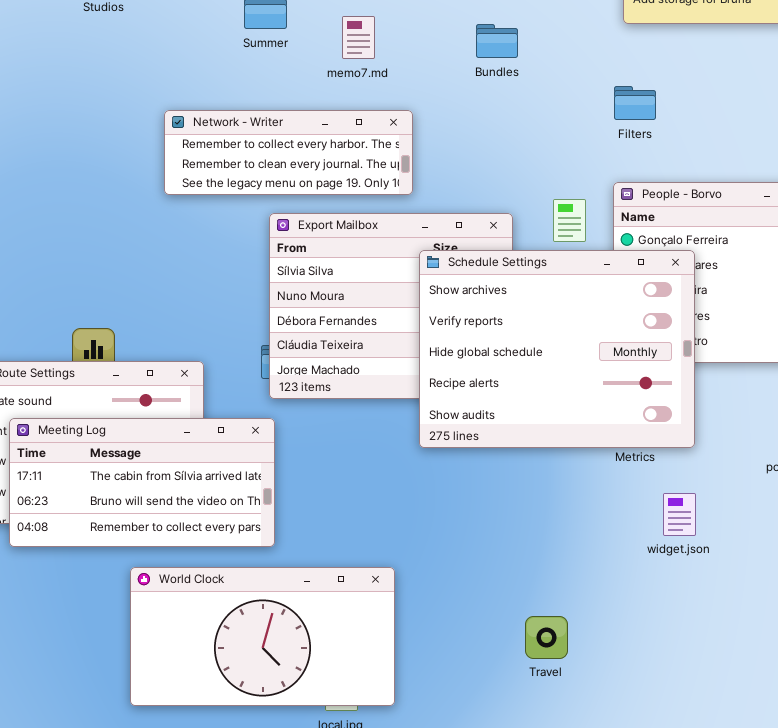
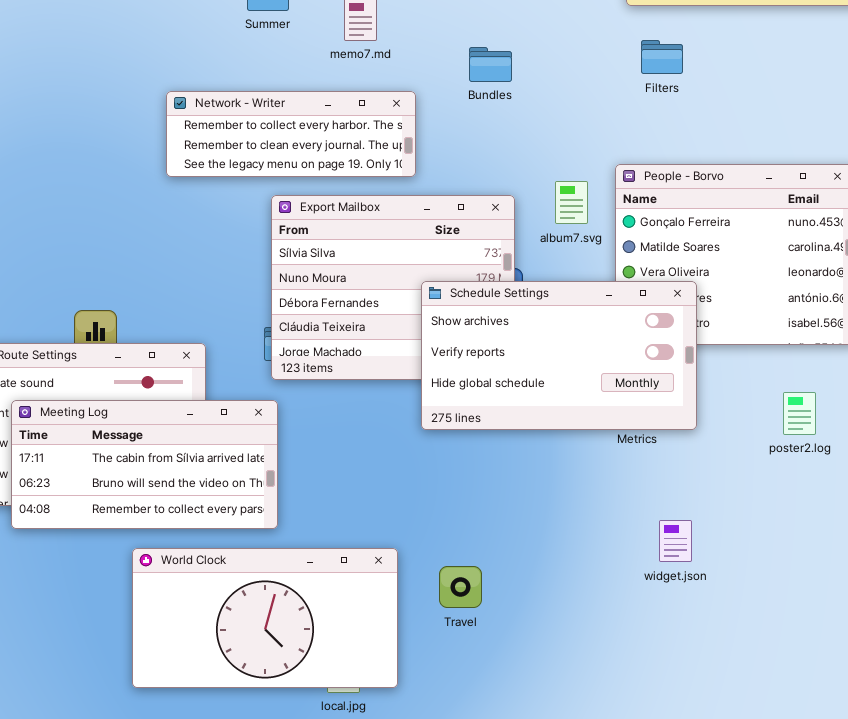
Bundles: [476,24,518,58] -> [469,47,512,82], moved
Filters: [614,86,656,120] -> [641,40,683,74], moved
Schedule Settings: [419,250,695,448] -> [421,281,697,430], resized
widget.json: [663,493,696,536] -> [659,520,692,562], moved
Travel: [525,616,568,659] -> [439,566,482,608], moved

